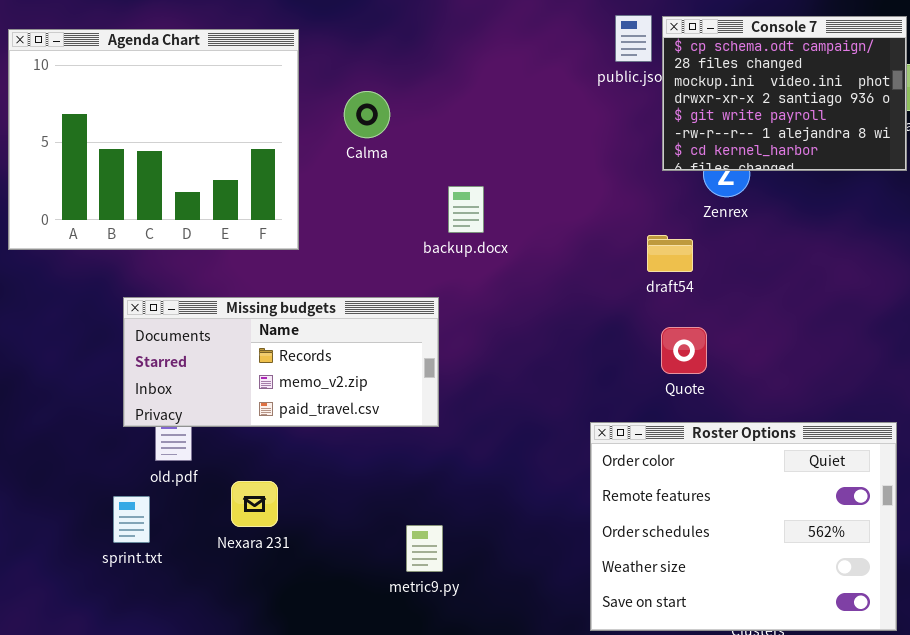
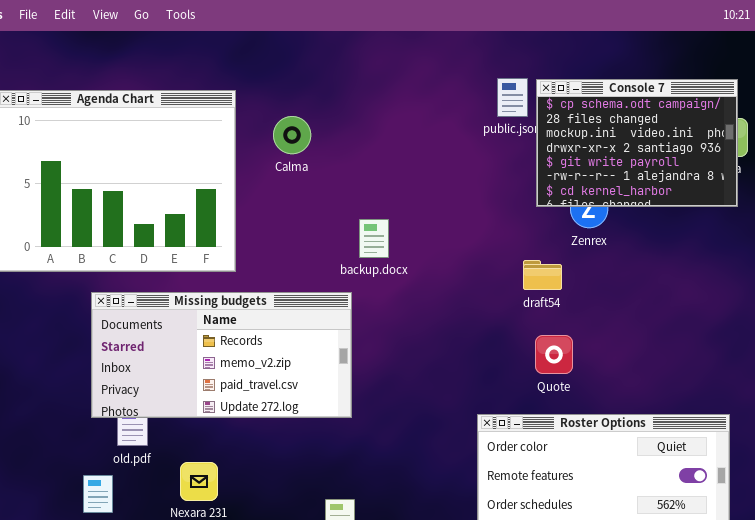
Calma: [344,91,390,138] -> [273,116,311,154], moved
Missing budgets: [123,297,439,427] -> [91,292,352,418], resized

